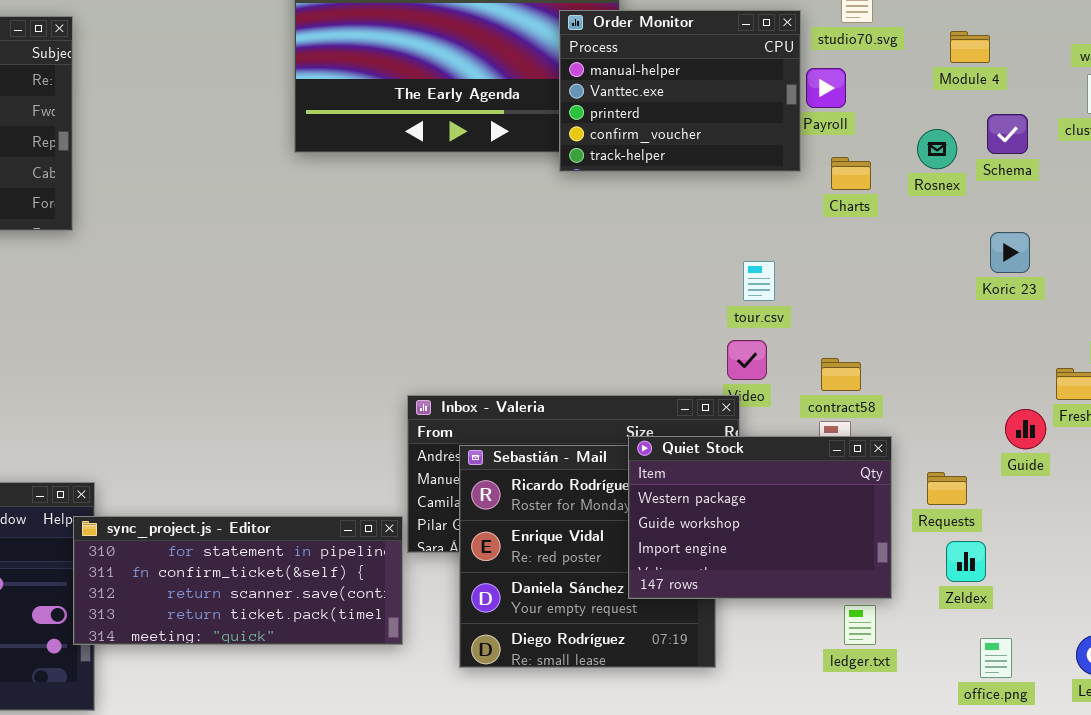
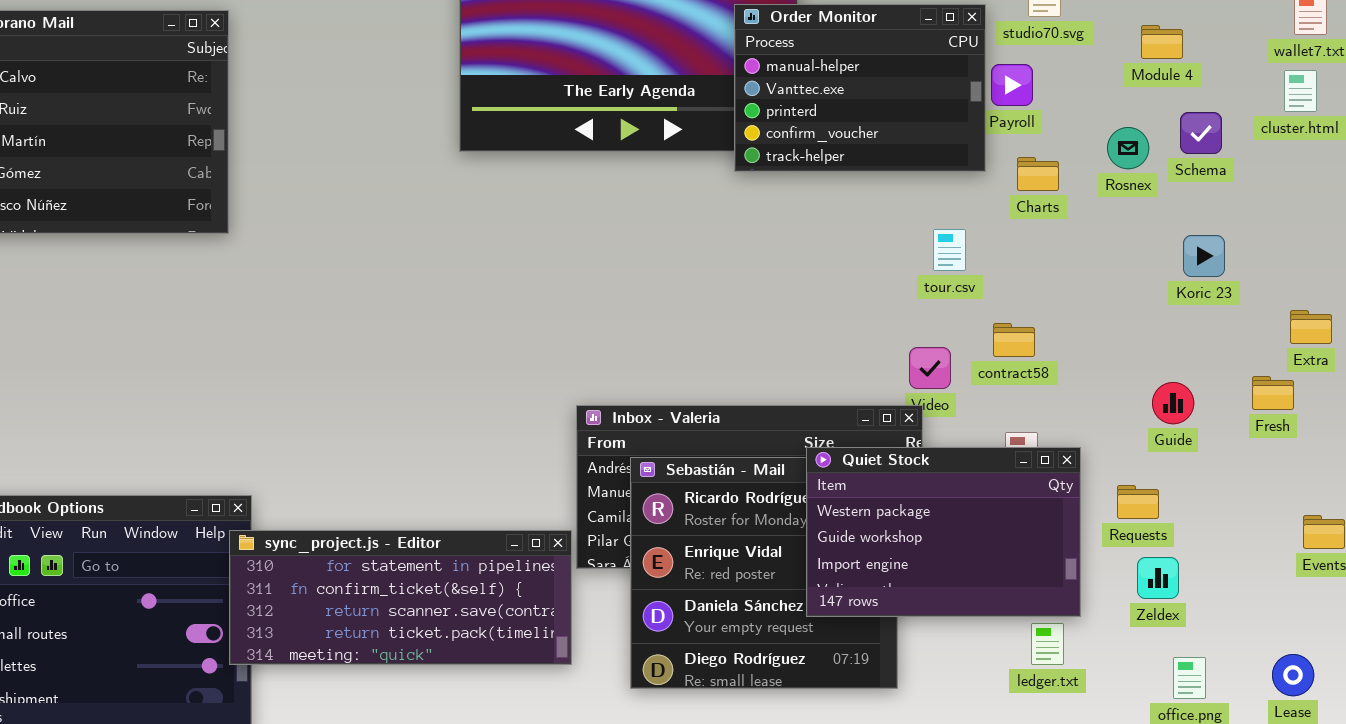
tour.csv: [743,261,775,301] -> [933,229,966,271], moved
contract58: [821,358,861,391] -> [993,323,1035,357], moved
Guide: [1005,409,1046,449] -> [1152,382,1194,424], moved

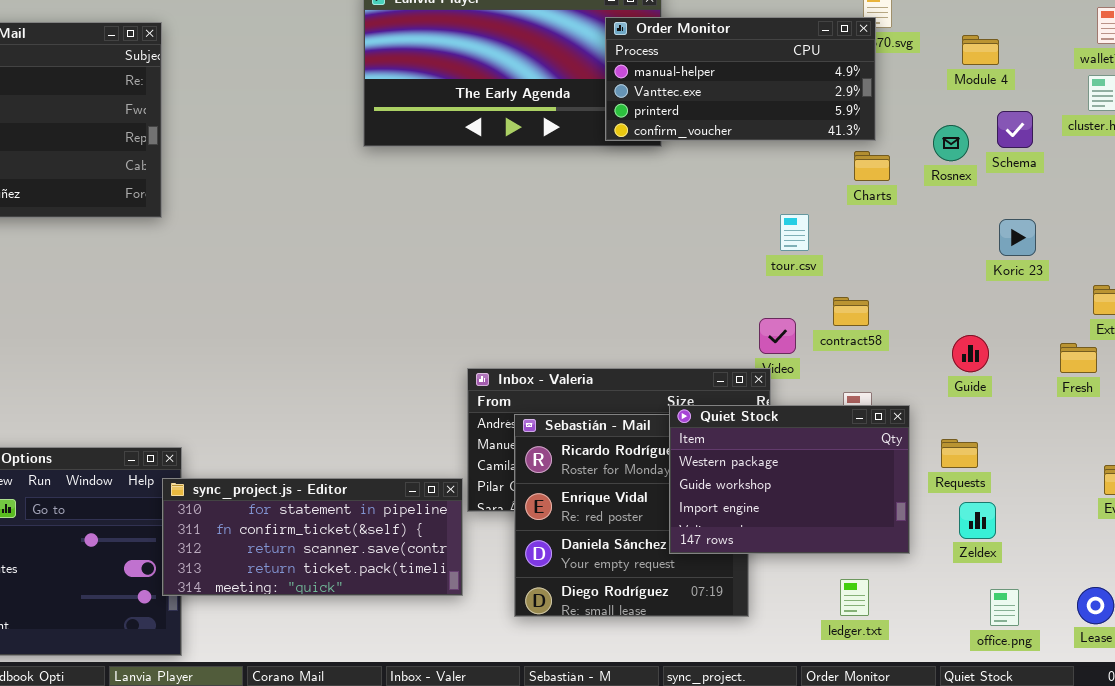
Order Monitor: [734,4,986,172] -> [605,17,876,141], resized
Guide: [1152,382,1194,424] -> [952,335,989,372], moved
ledger.txt: [1031,623,1064,665] -> [840,579,869,616], moved

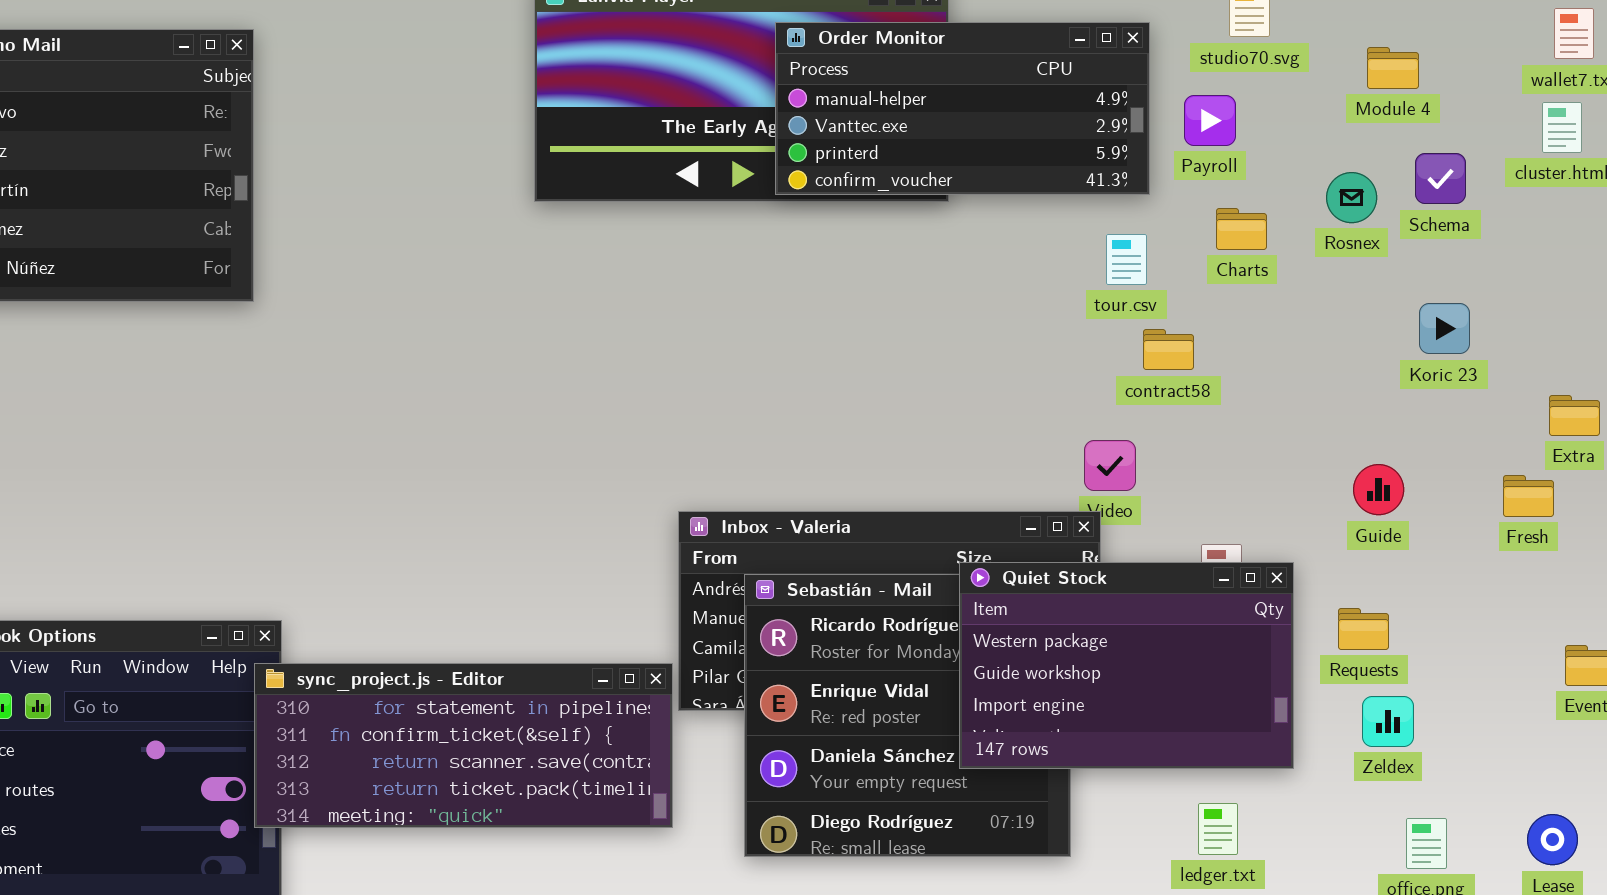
Order Monitor: [605,17,876,141] -> [775,22,1150,195], moved
tour.csv: [780,214,809,251] -> [1106,234,1147,285], moved
contract58: [833,297,869,326] -> [1143,329,1194,370], moved

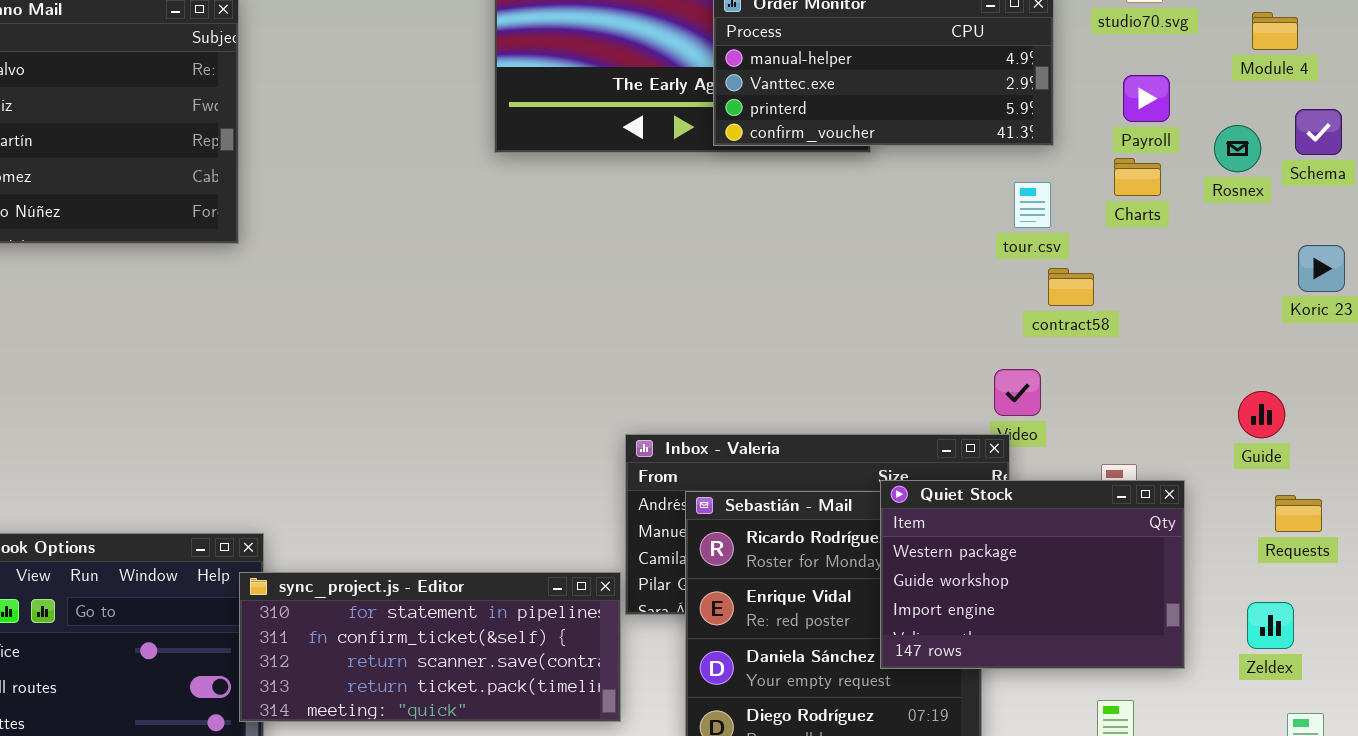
Payroll: [1184,95,1236,146] -> [1123,75,1170,122], moved
Requests: [1338,608,1389,650] -> [1275,495,1322,532], moved

